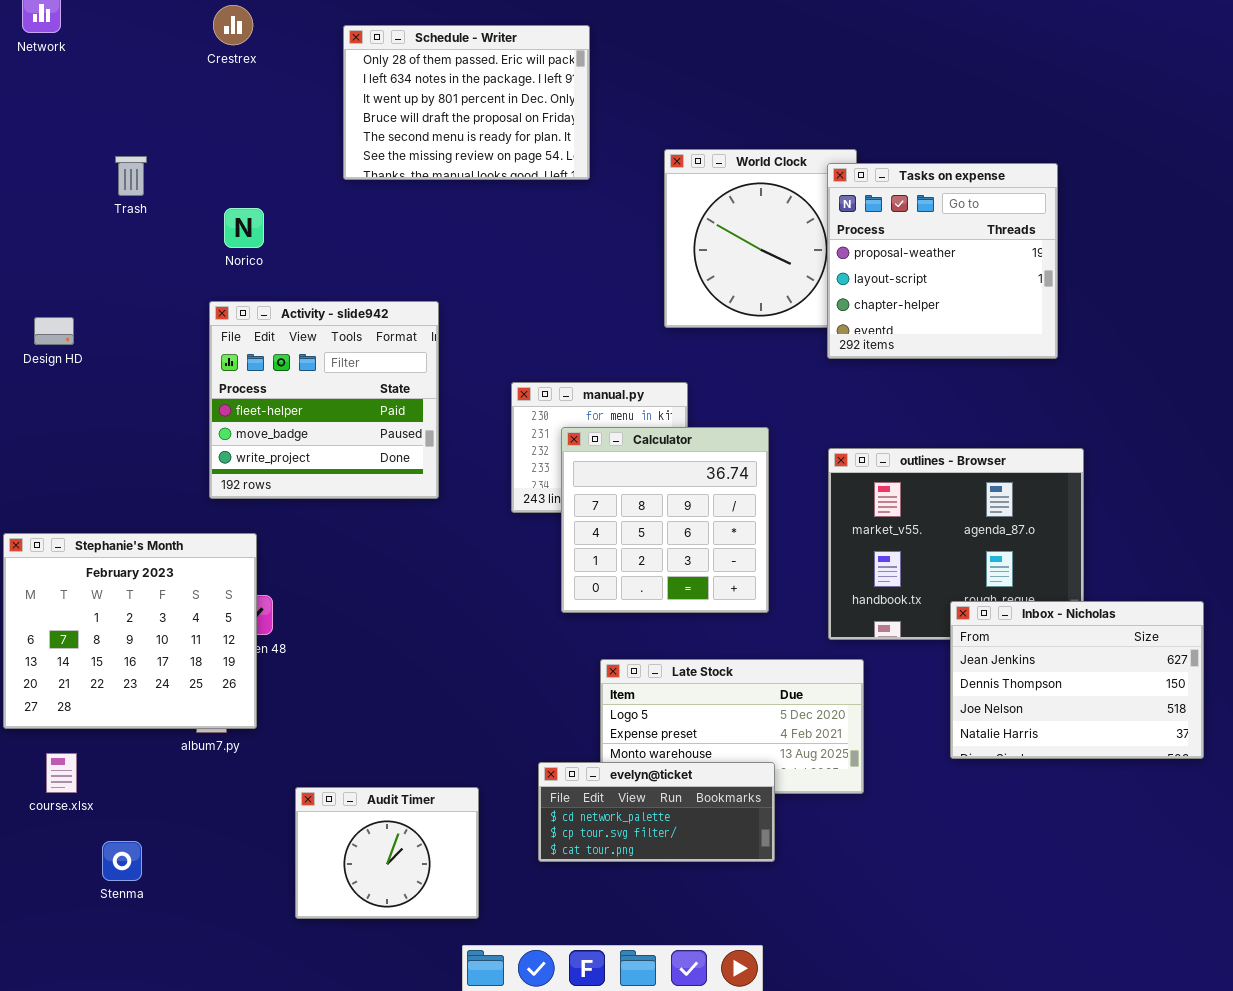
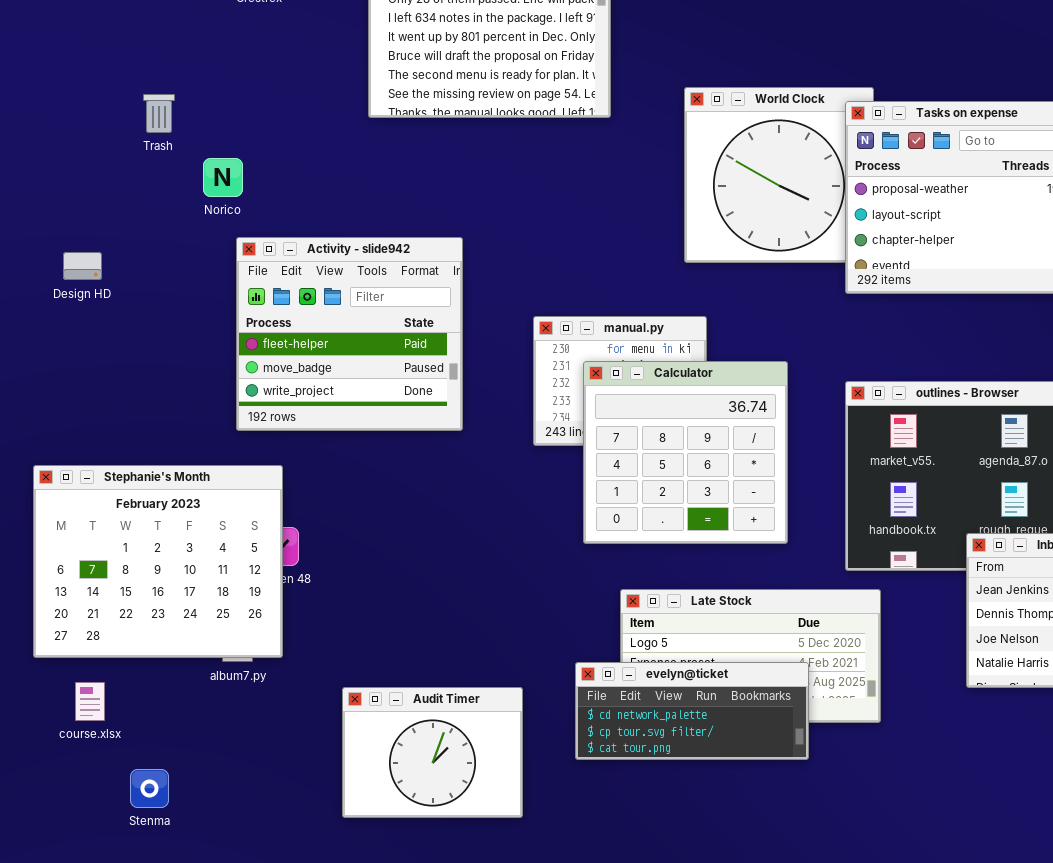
Norico: [224,208,264,248] -> [203,158,243,197], moved
evelyn@ticket: [538,762,775,862] -> [575,662,809,760], moved
Audit Timer: [295,787,479,919] -> [342,687,523,818], moved

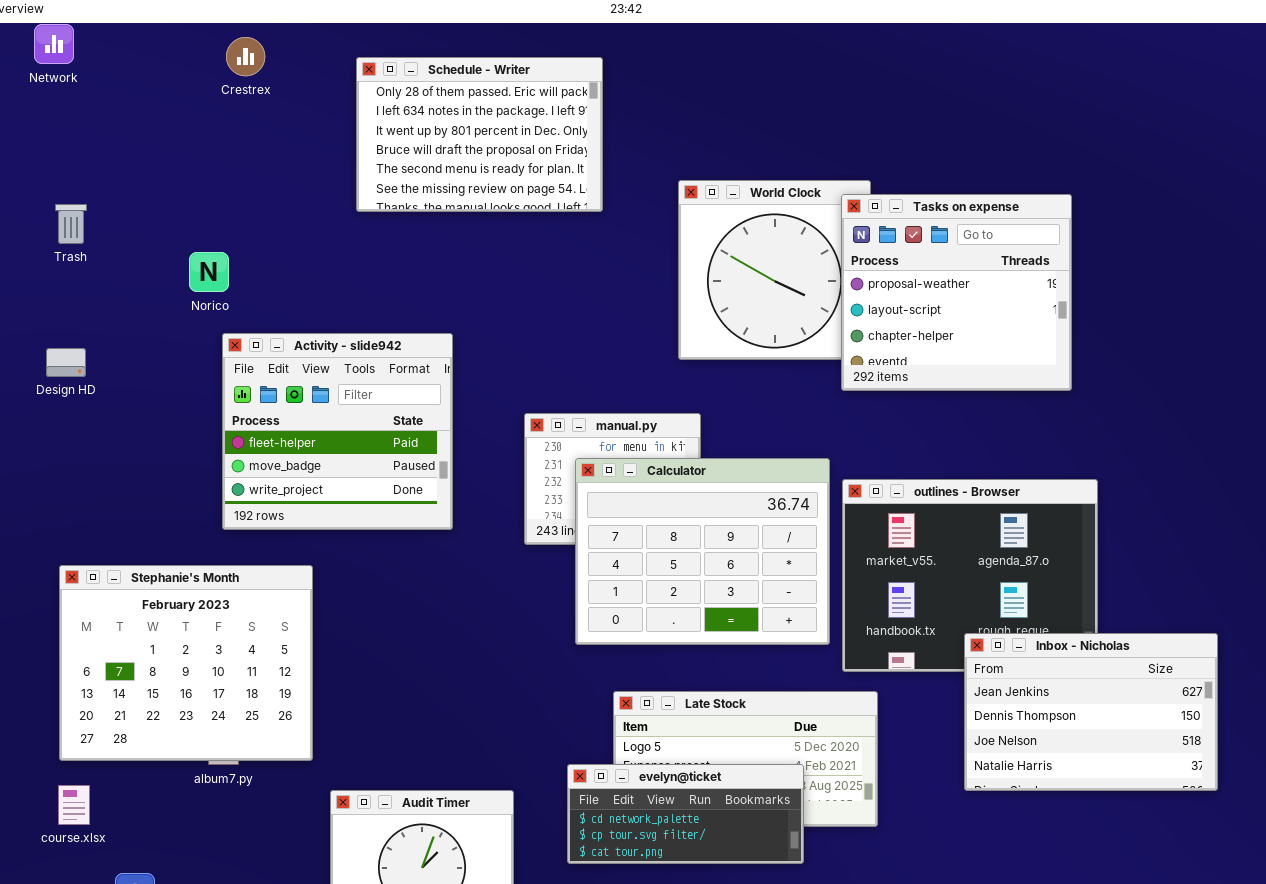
Trash: [143,94,175,133] -> [55,204,87,244], moved
Calculator: [583,361,788,544] -> [575,458,830,645], resized
Stephanie's Month: [33,465,283,658] -> [59,565,313,761], moved

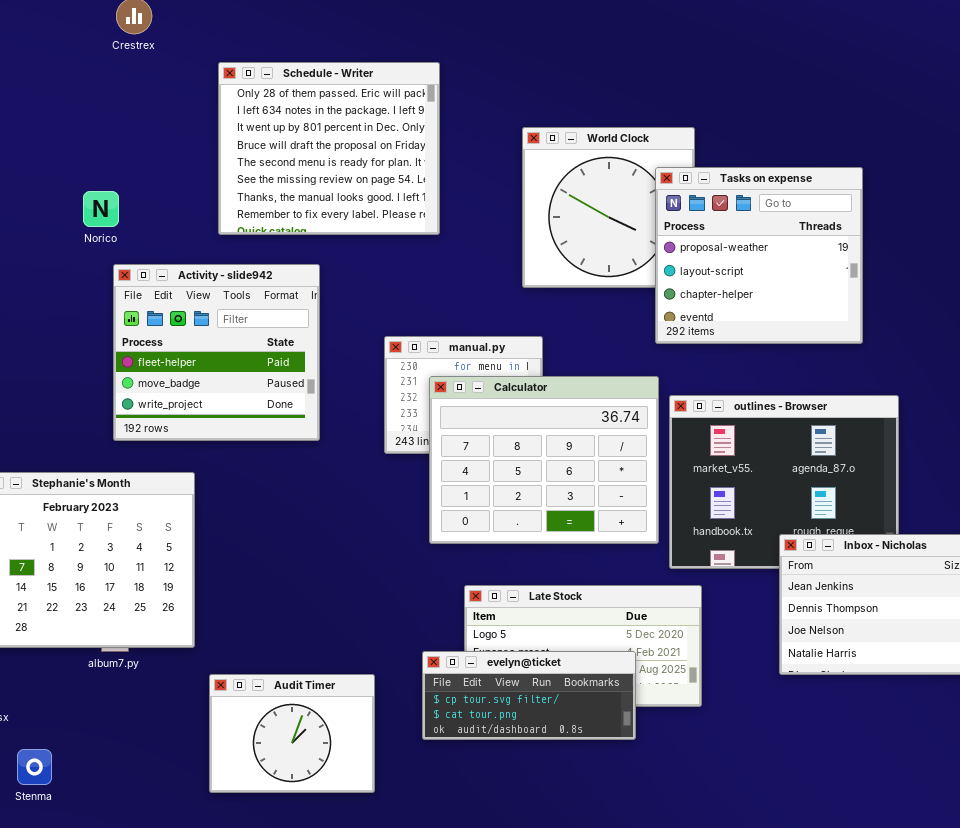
Schedule - Writer: [356,57,603,212] -> [218,62,440,235], moved, resized
Tasks on expense: [841,194,1072,391] -> [655,167,863,344], moved
evelyn@ticket: [567,764,804,864] -> [422,651,636,740], scrolled down 1 row

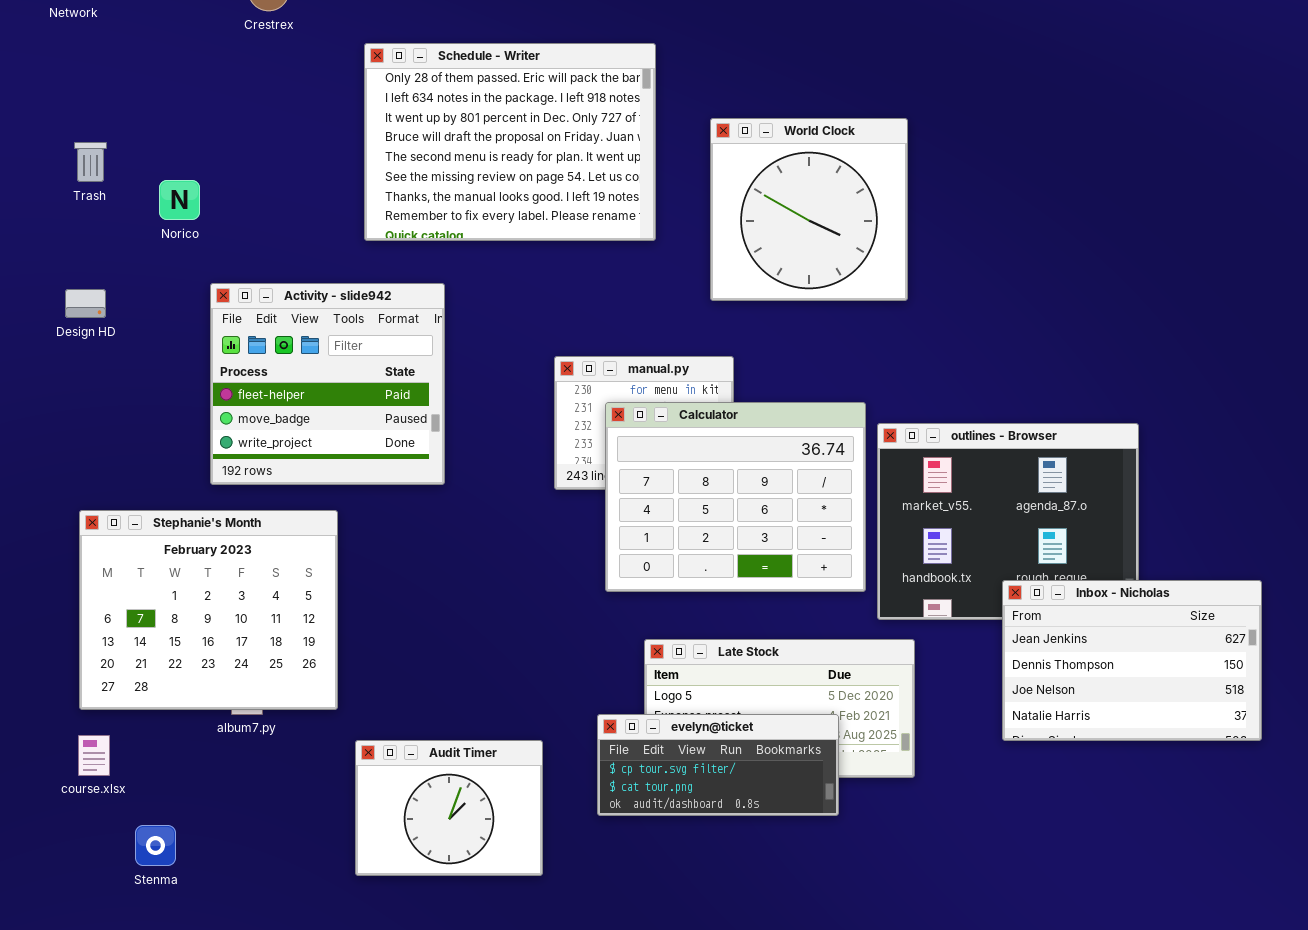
Schedule - Writer: [218,62,440,235] -> [364,43,656,241], resized
Tasks on expense: [655,167,863,344] -> none, closed
Norico: [83,191,119,227] -> [159,180,200,220], moved
Activity - slide942: [113,264,320,441] -> [210,283,445,485], moved

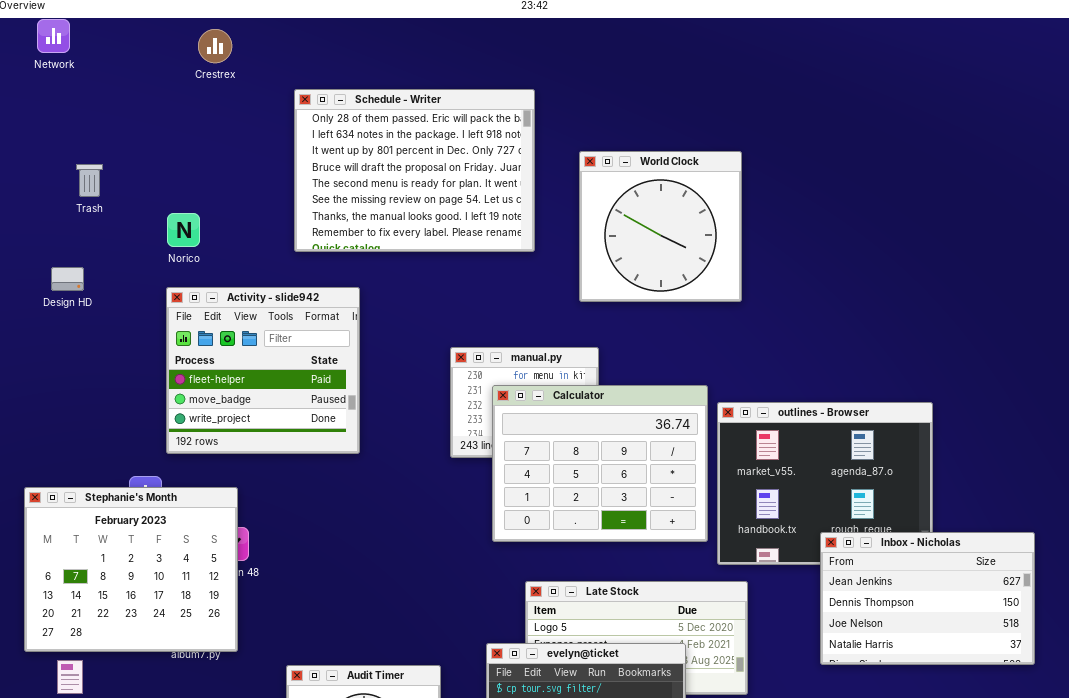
Trash: [74,142,107,182] -> [76,164,103,197], moved
Norico: [159,180,200,220] -> [167,213,200,247], moved
Design HD: [65,289,106,318] -> [51,267,84,291], moved
Stephanie's Month: [79,510,338,710] -> [24,487,238,652], moved

